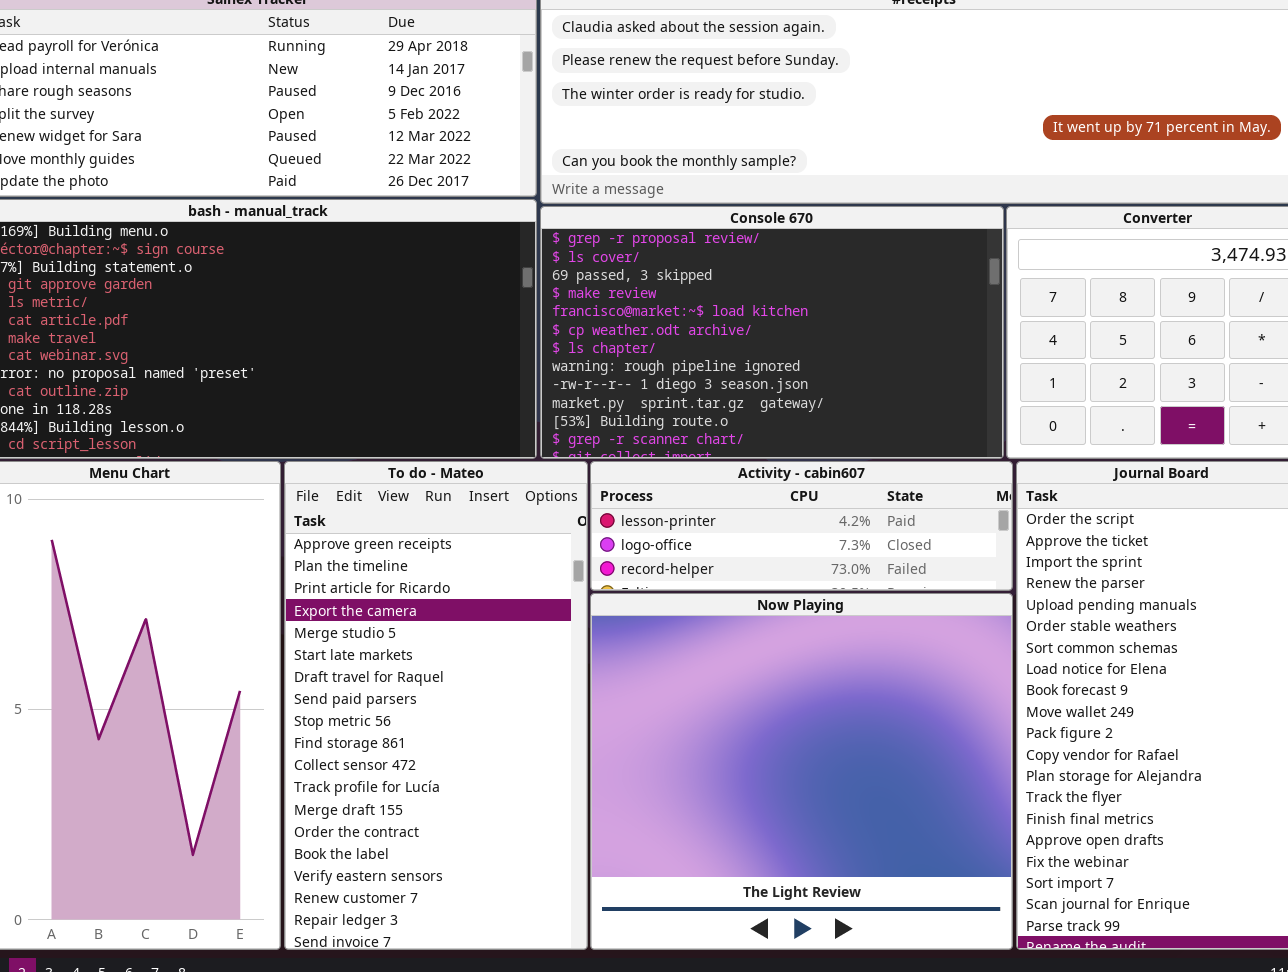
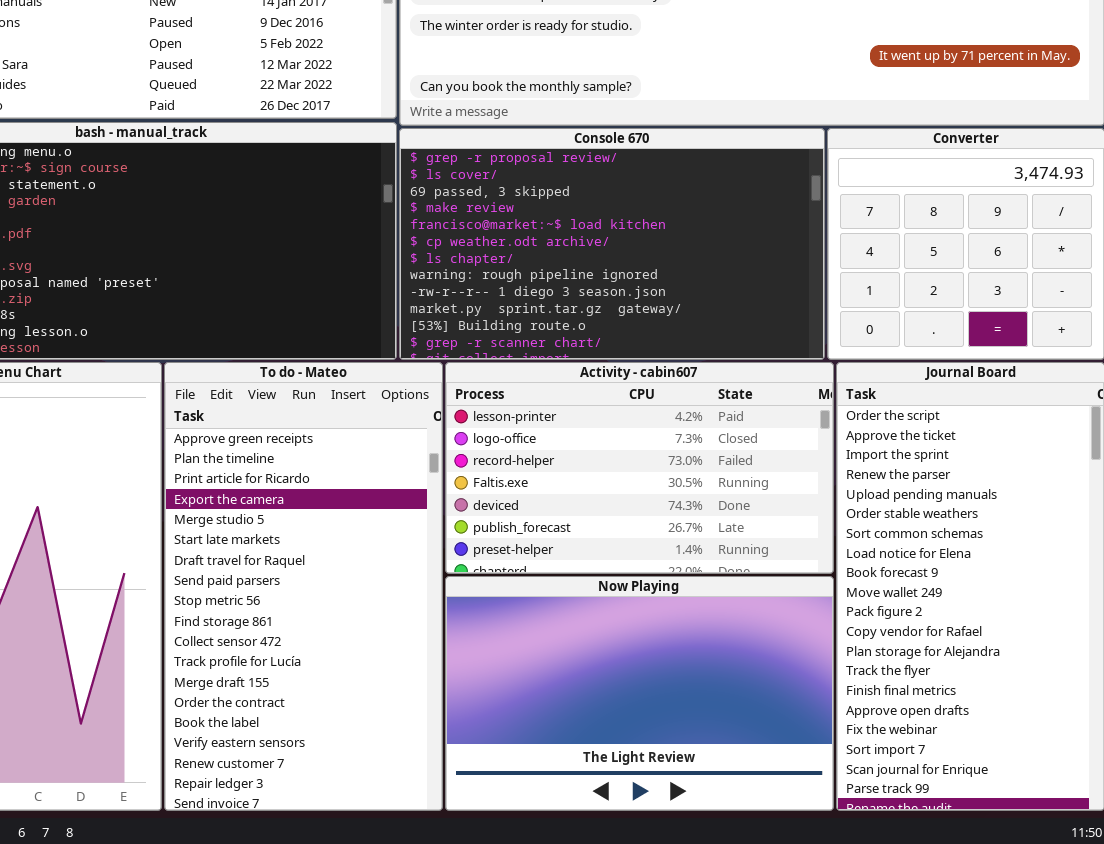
Activity - cabin607: [590,461,1013,591] -> [445,362,834,574], resized
Now Playing: [590,593,1013,950] -> [445,576,834,811], resized

